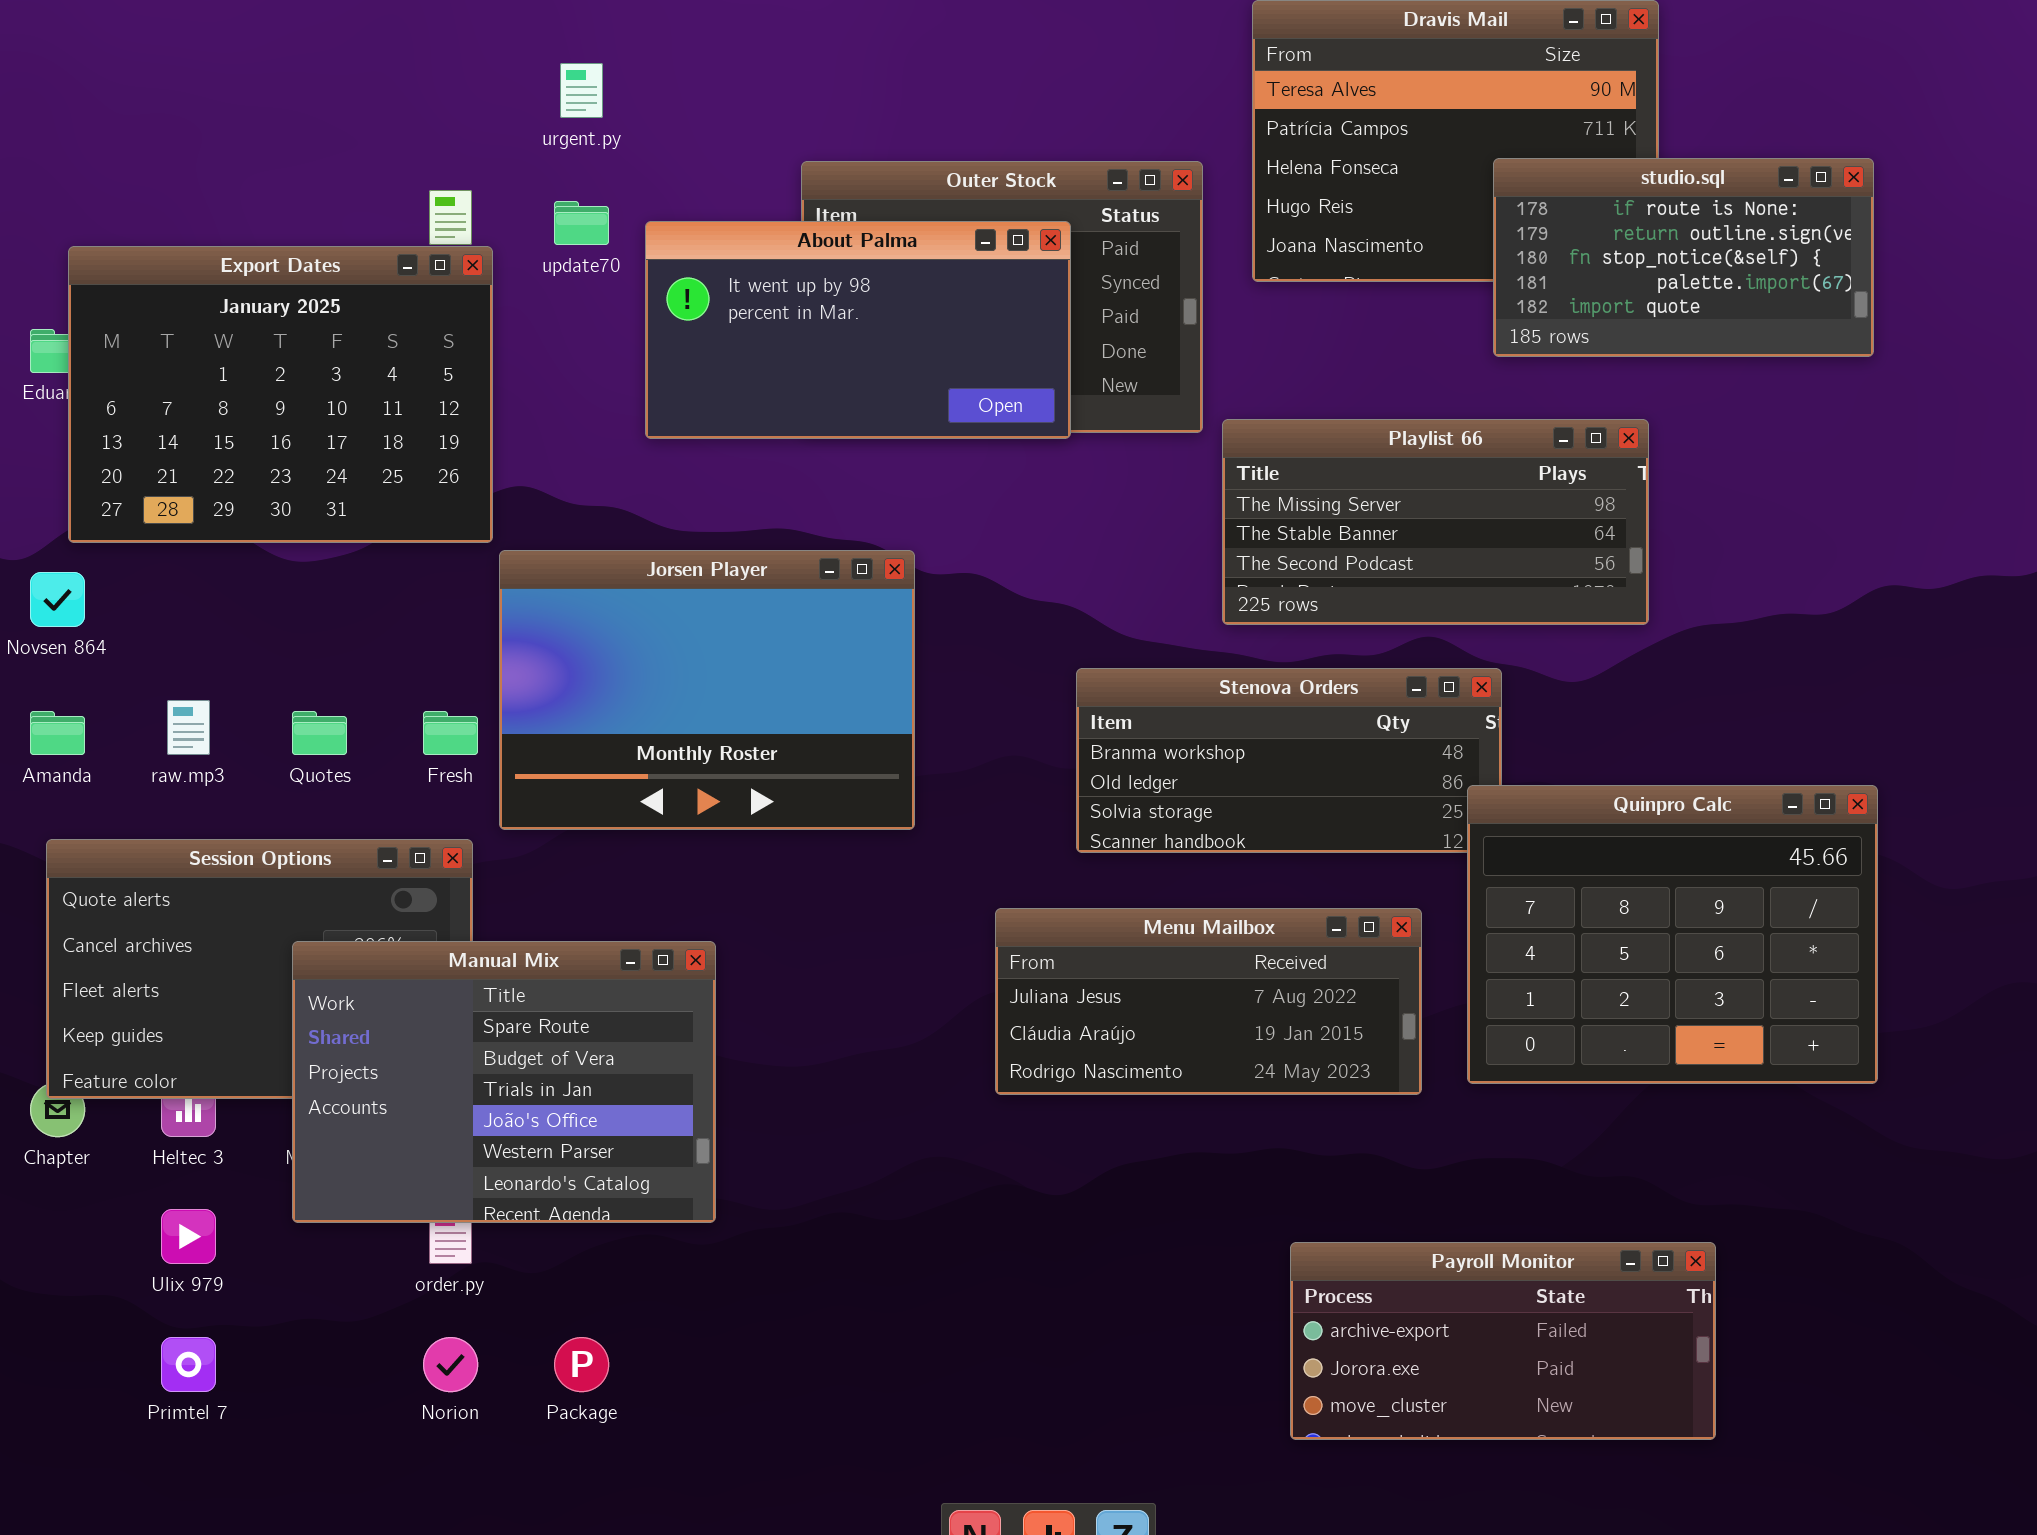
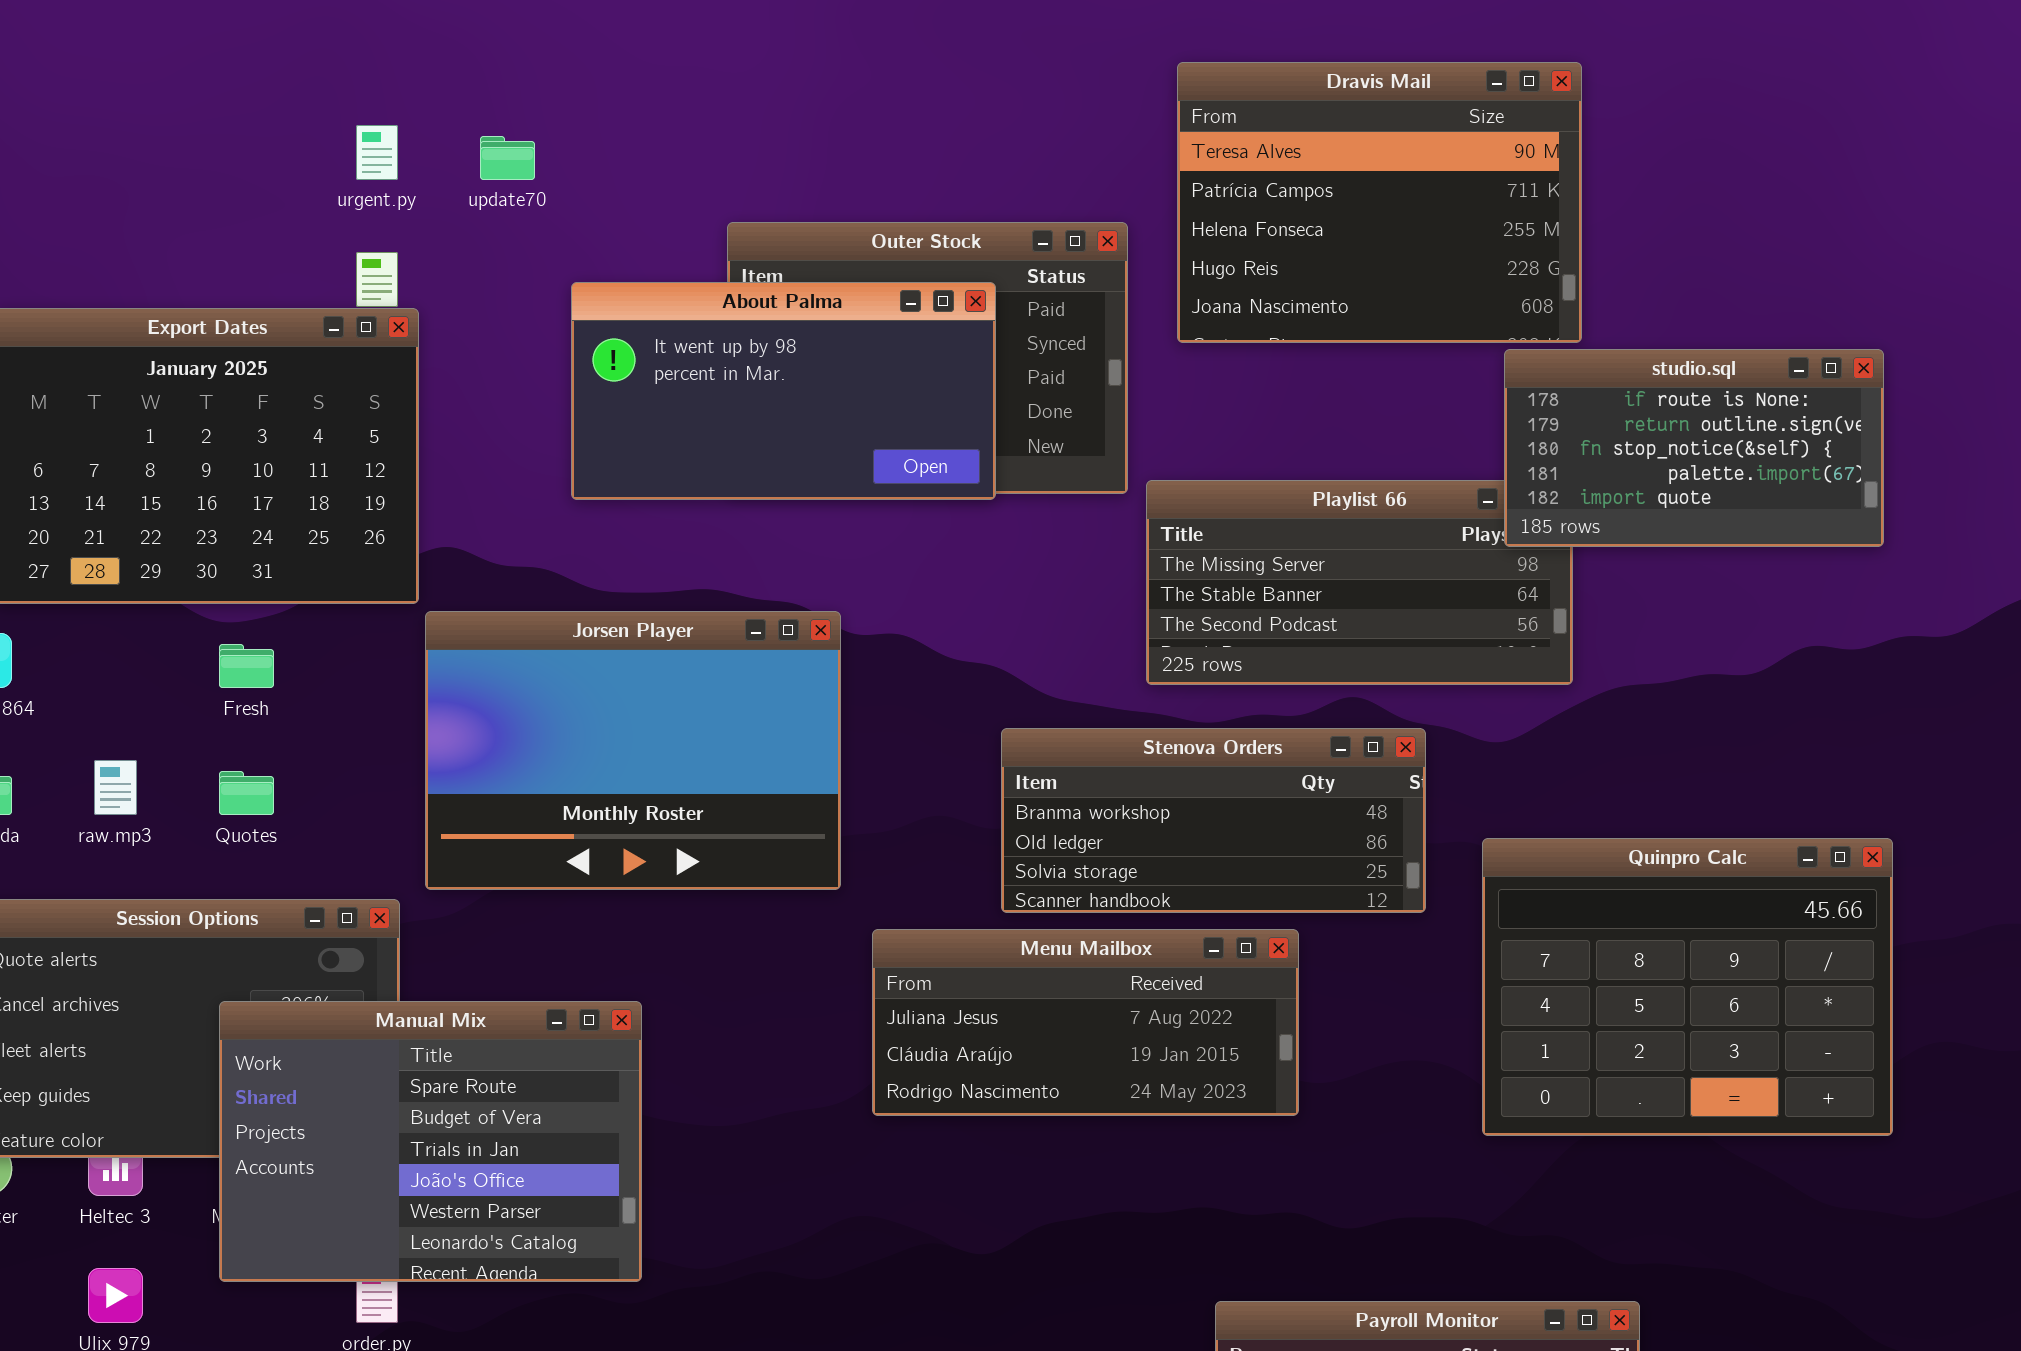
urgent.py: [560,63,603,118] -> [356,125,398,180], moved
studio.sql: [1493,158,1874,357] -> [1504,349,1884,547], moved
update70: [554,201,609,245] -> [480,136,535,180], moved
Fresh: [423,711,478,755] -> [219,644,274,688], moved
Quinpro Calc: [1467,785,1878,1084] -> [1482,838,1893,1136], moved
Menu Mailbox: [995,908,1422,1095] -> [872,929,1299,1116], moved

